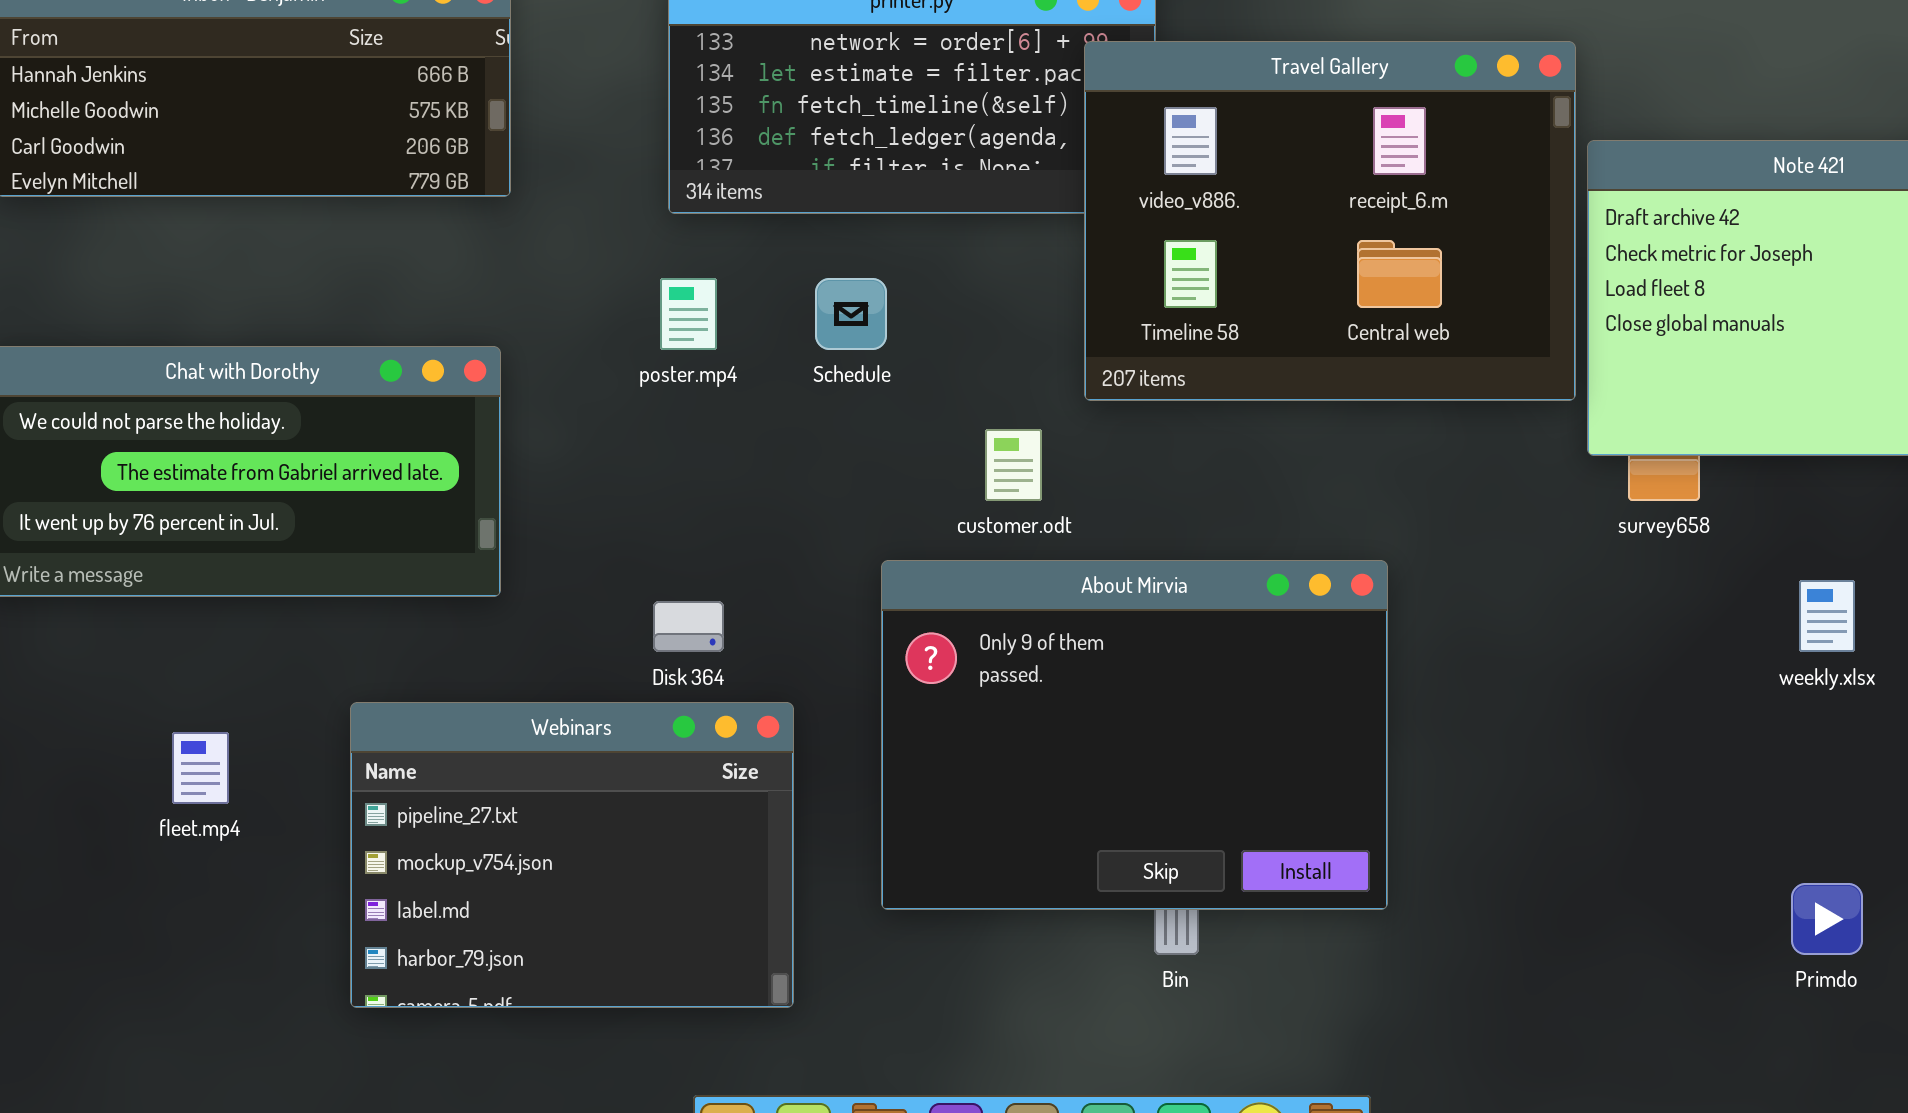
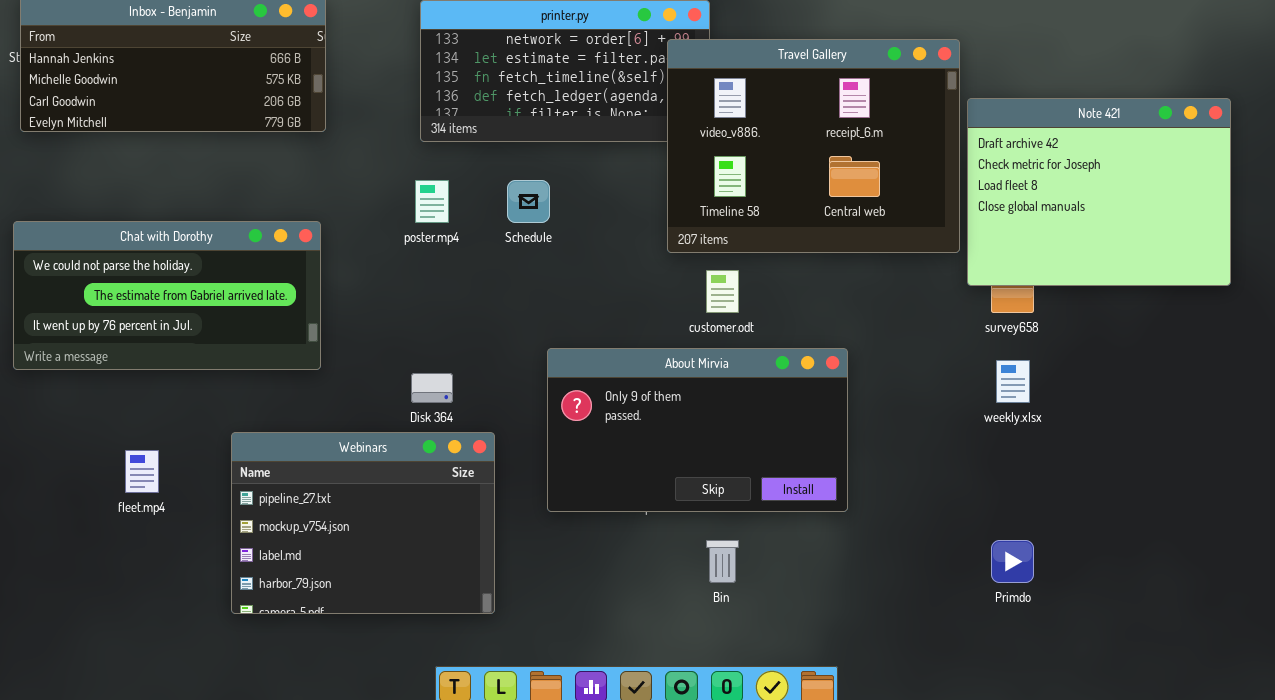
customer.odt: [985,429,1042,501] -> [706,270,739,313], moved
About Mirvia: [881,560,1388,910] -> [547,348,848,512], resized
weekly.xlsx: [1799,580,1855,652] -> [996,360,1030,403], moved
Primdo: [1791,883,1863,955] -> [991,540,1034,583], moved

